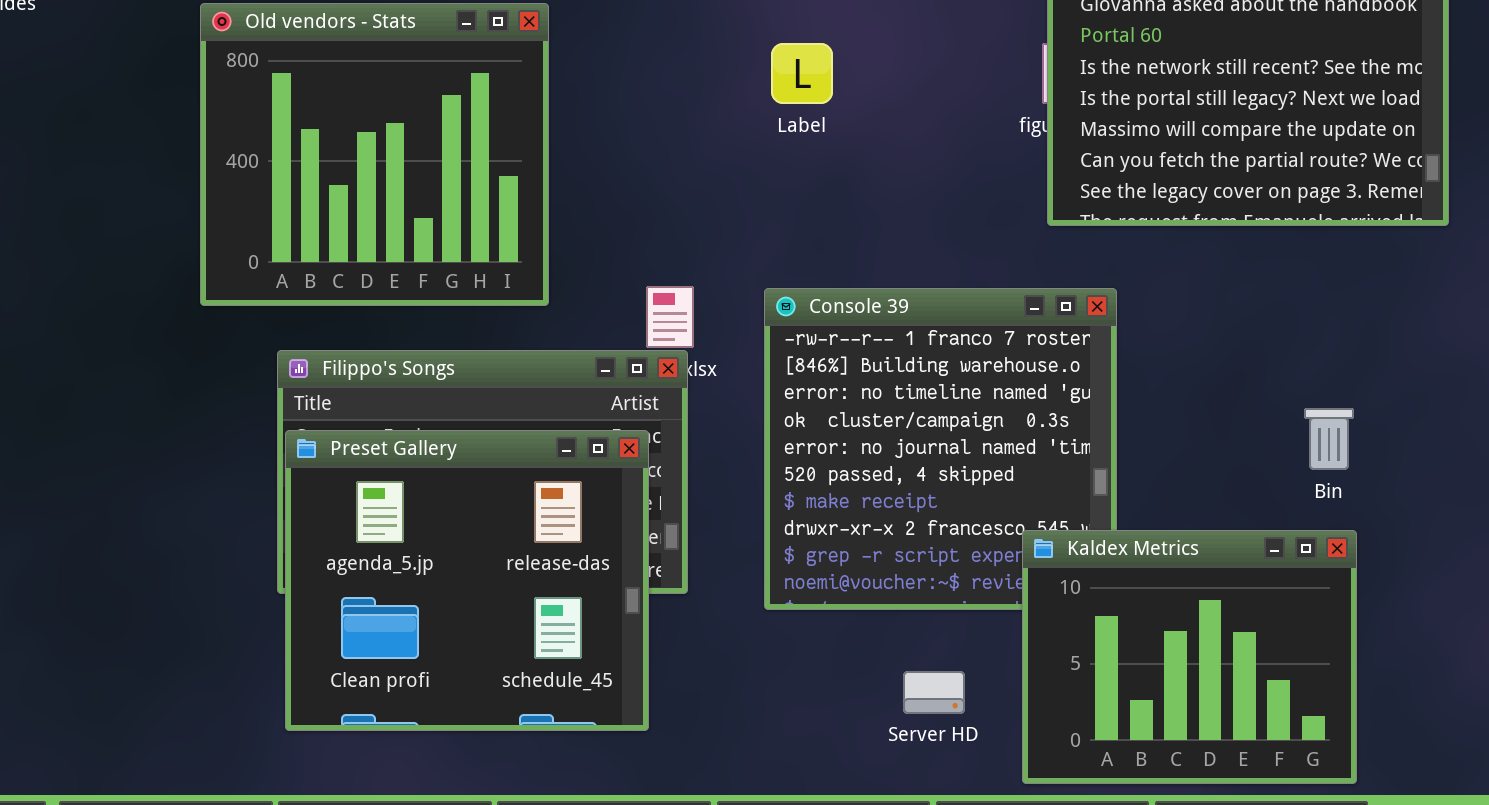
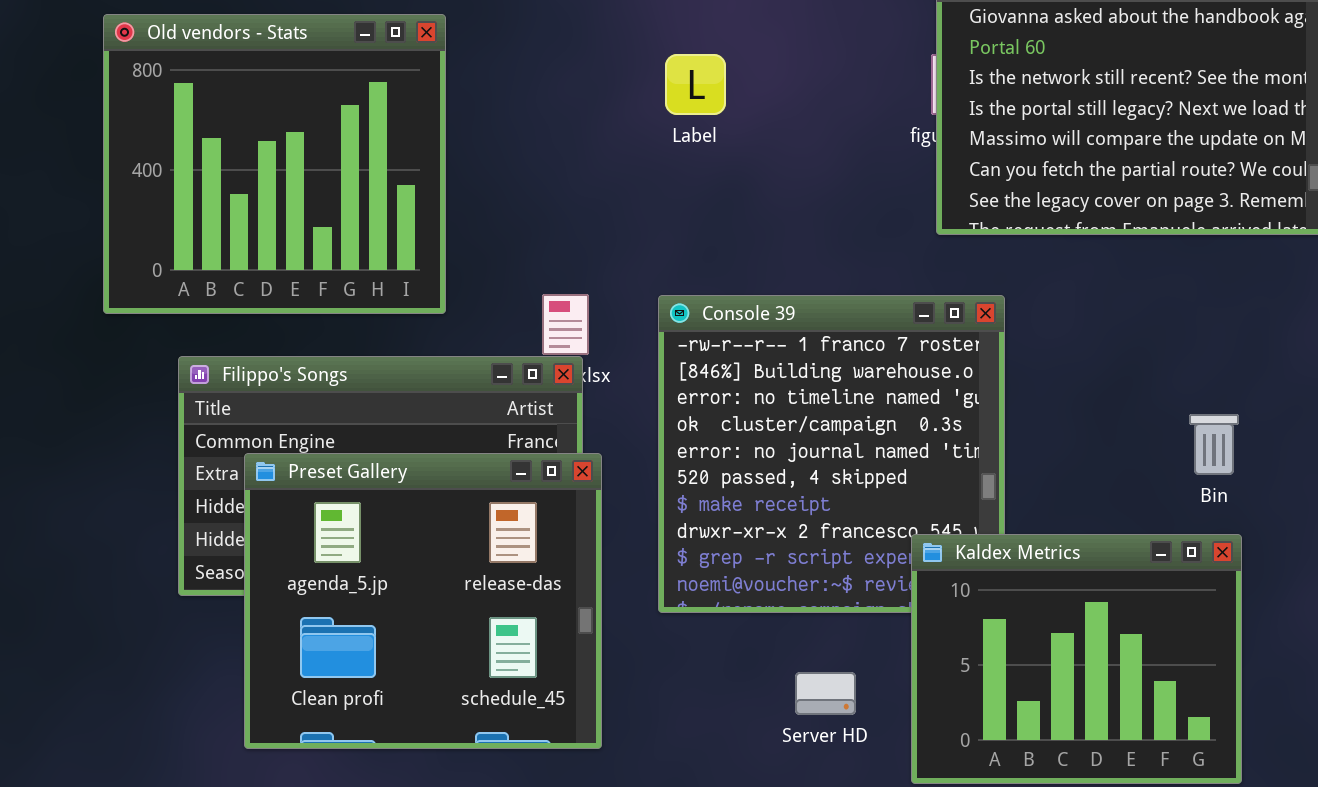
Preset Gallery: [285,430,649,731] -> [244,453,602,749], moved

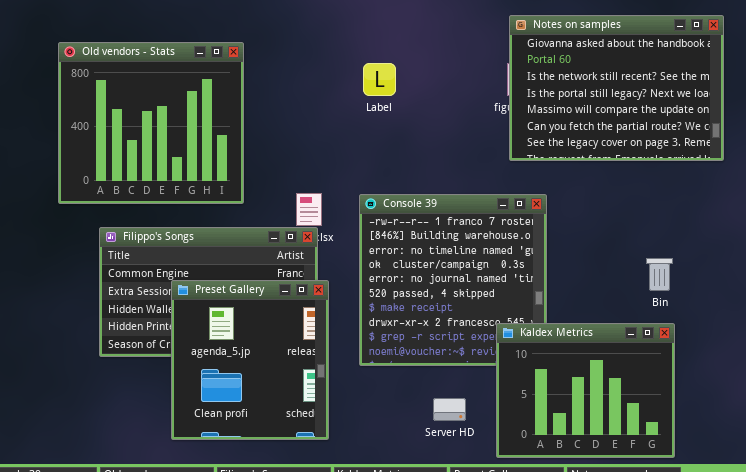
Preset Gallery: [244,453,602,749] -> [171,280,329,440], resized

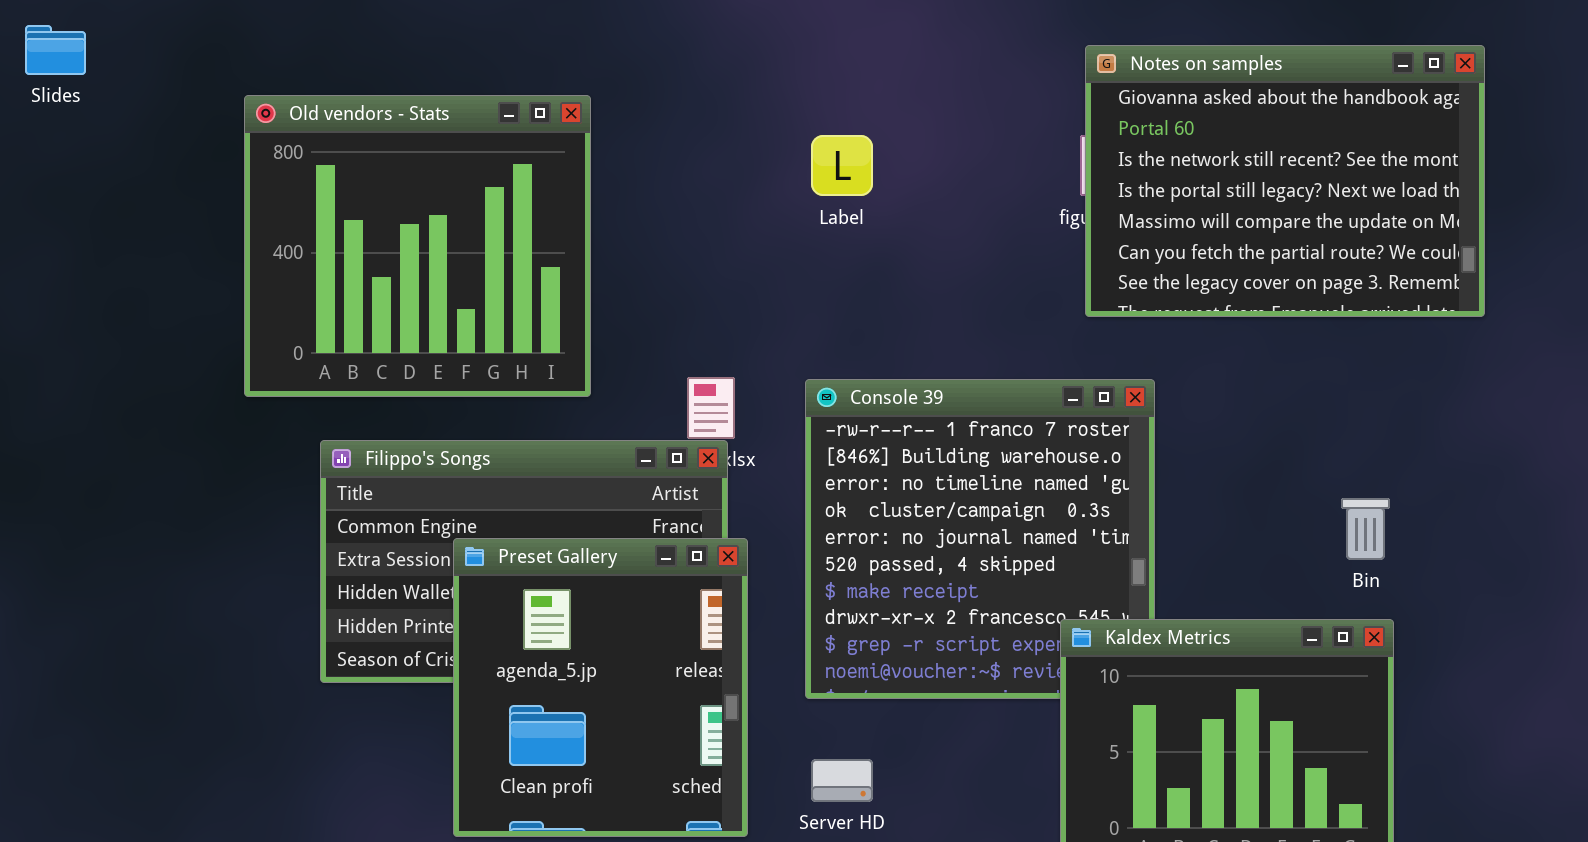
Server HD: [433,398,466,421] -> [811,759,873,802], moved

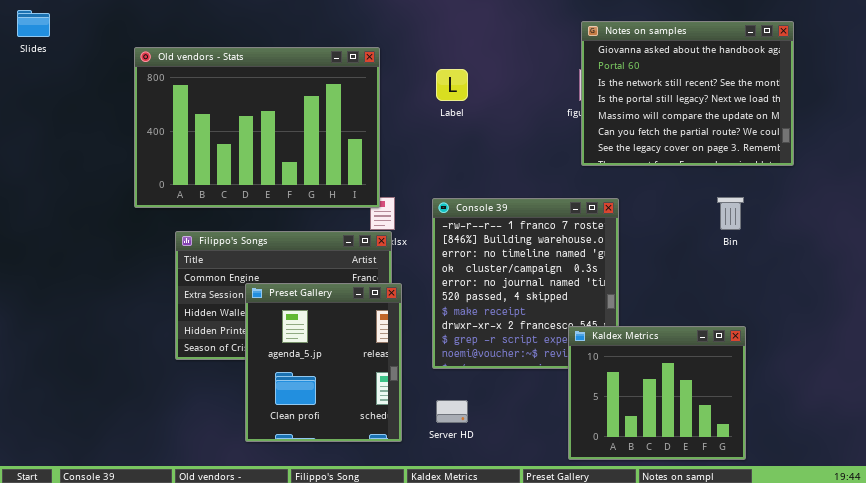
Old vendors - Stats: [244,95,591,397] -> [134,47,380,208], resized
Bin: [1341,498,1390,560] -> [717,197,744,230], moved

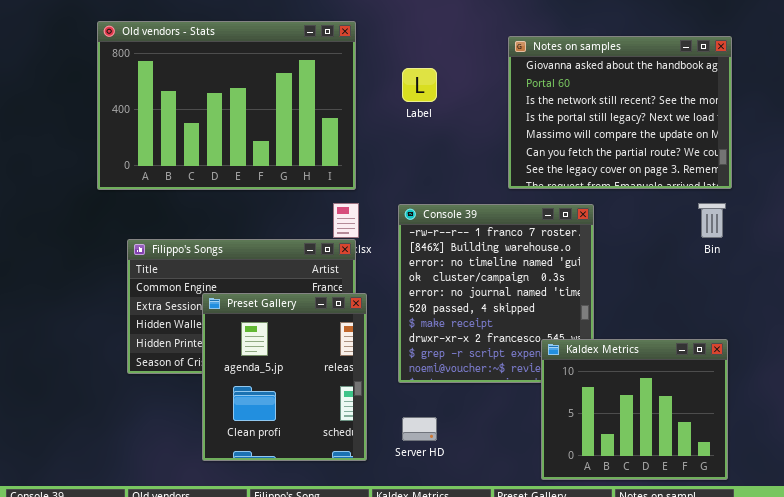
Notes on samples: [581,21,794,166] -> [508,36,732,189], moved
Old vendors - Stats: [134,47,380,208] -> [97,21,356,190], moved

